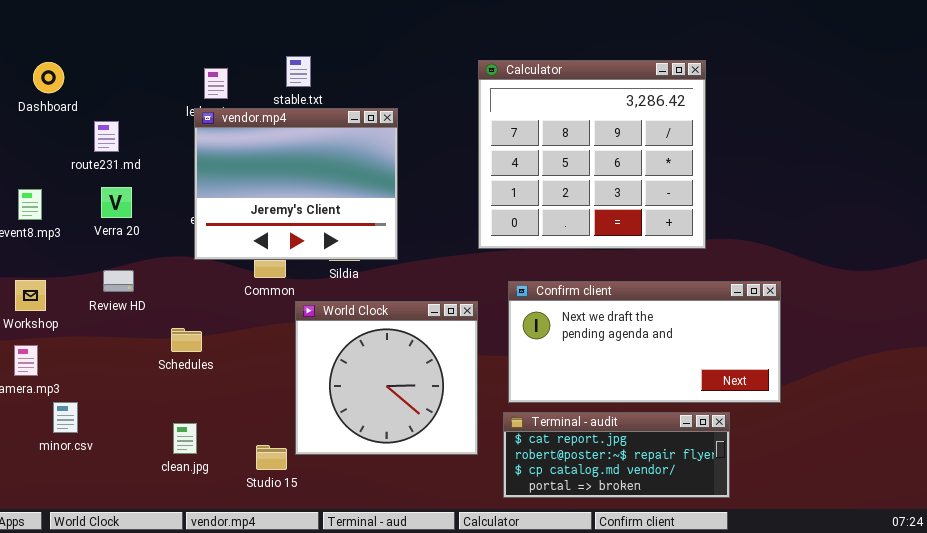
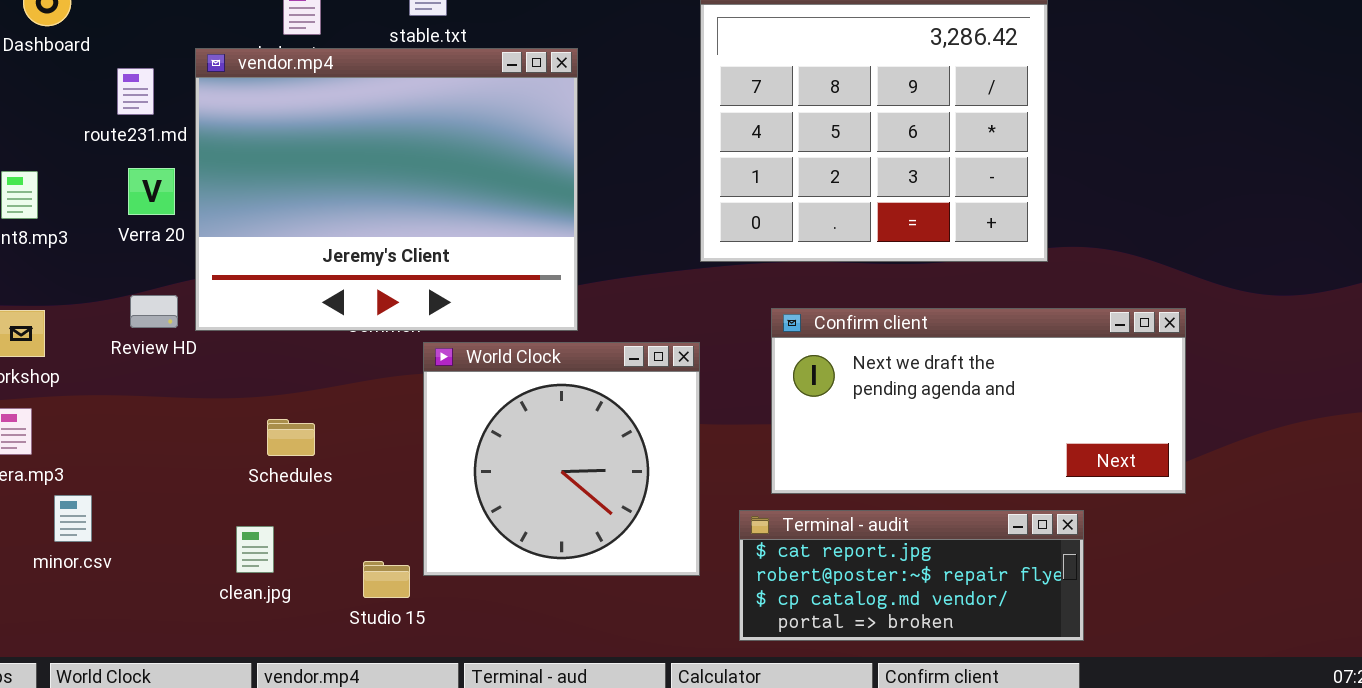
vendor.mp4: [194,108,398,260] -> [195,48,578,331], resized
Confirm client: [508,281,781,403] -> [771,308,1186,494], moved
Schedules: [171,328,202,352] -> [267,419,315,456], moved

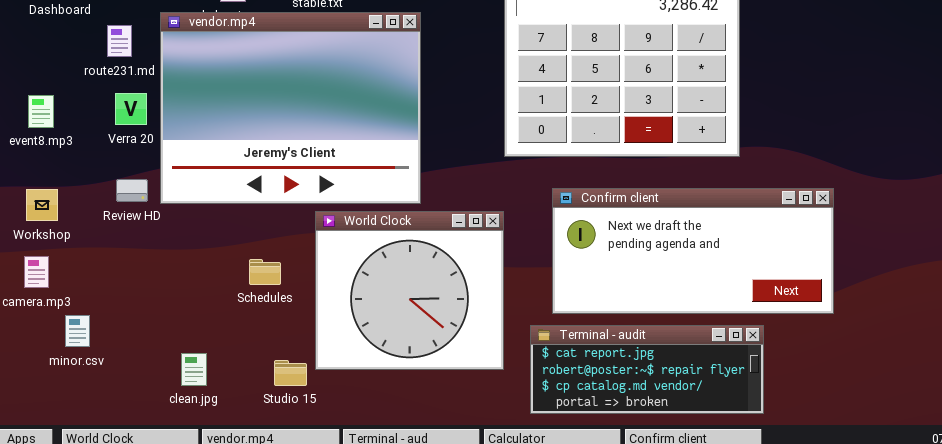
Schedules: [267,419,315,456] -> [249,259,281,285], moved
clean.jpg: [236,526,274,573] -> [181,353,207,386], moved

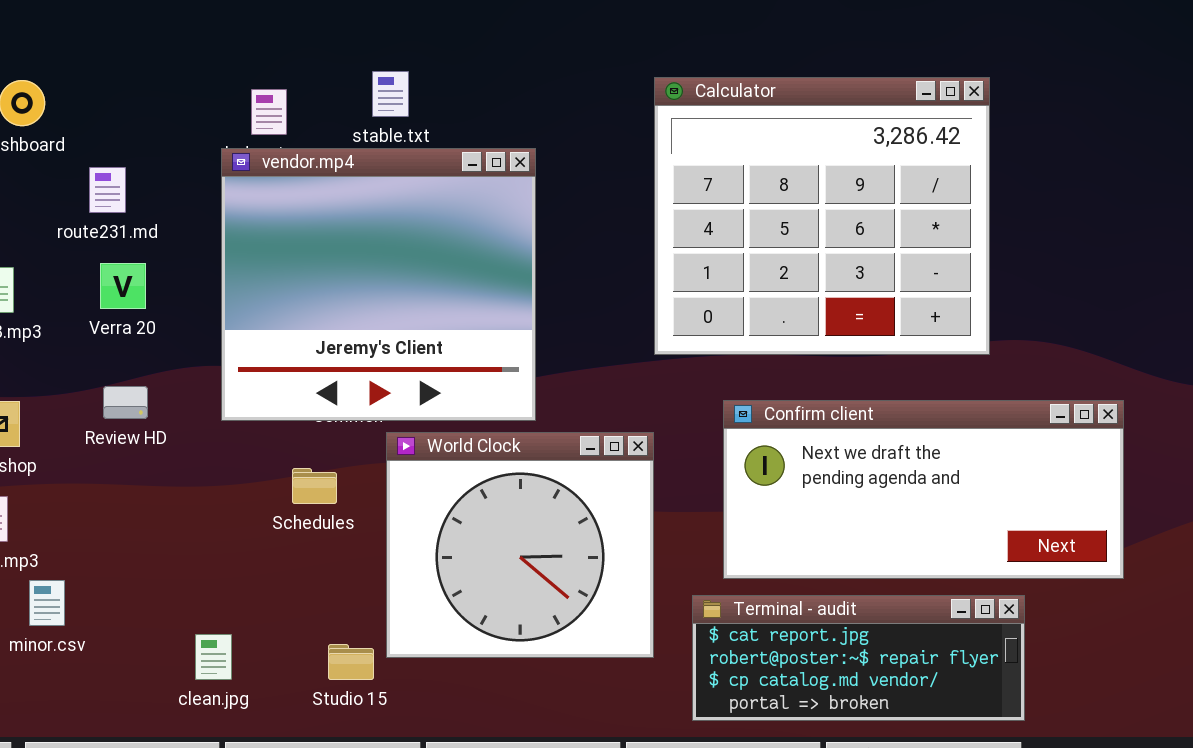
vendor.mp4: [160,12,421,204] -> [221,148,536,421], resized
Schedules: [249,259,281,285] -> [292,468,337,504], moved

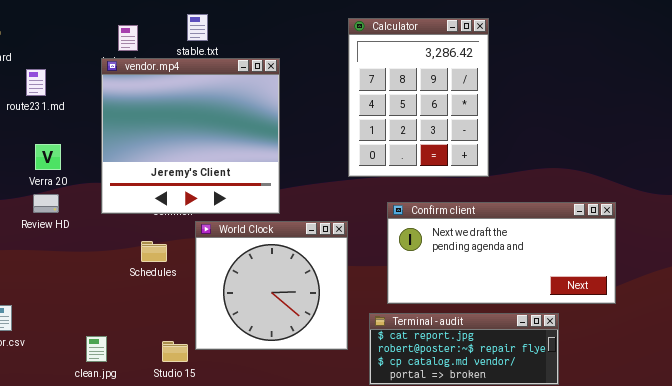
Calculator: [654,77,990,355] -> [348,18,489,177], resized
Verra 20: [100,263,146,309] -> [35,144,61,170], moved

